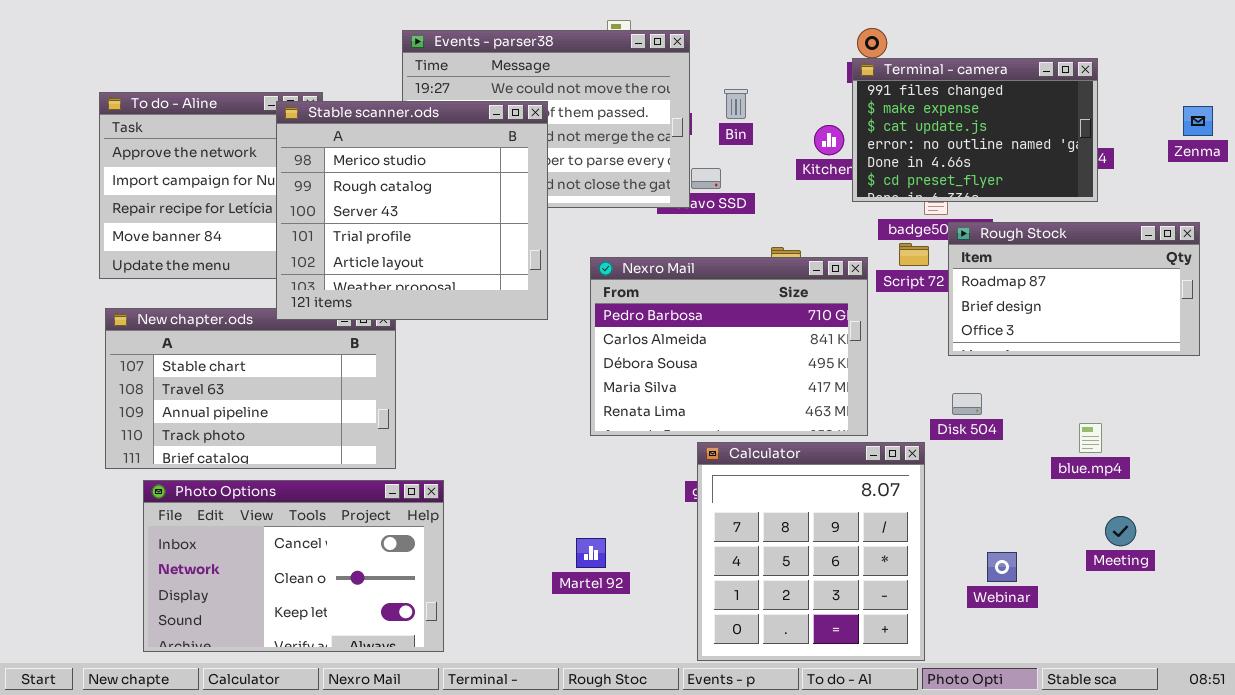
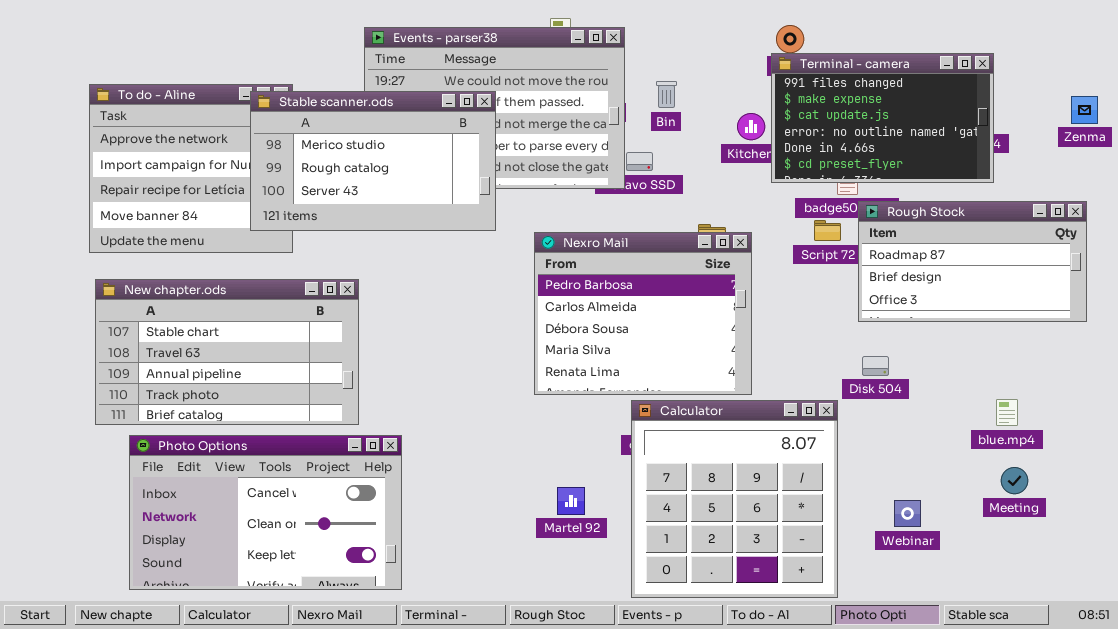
Stable scanner.ods: [276,101,548,320] -> [250,91,496,231], resized
Nexro Mail: [590,257,868,436] -> [534,232,752,395], resized
blue.mp4: [1079,423,1102,453] -> [996,399,1018,426], moved
Martel 92: [576,538,606,568] -> [557,487,585,515], moved

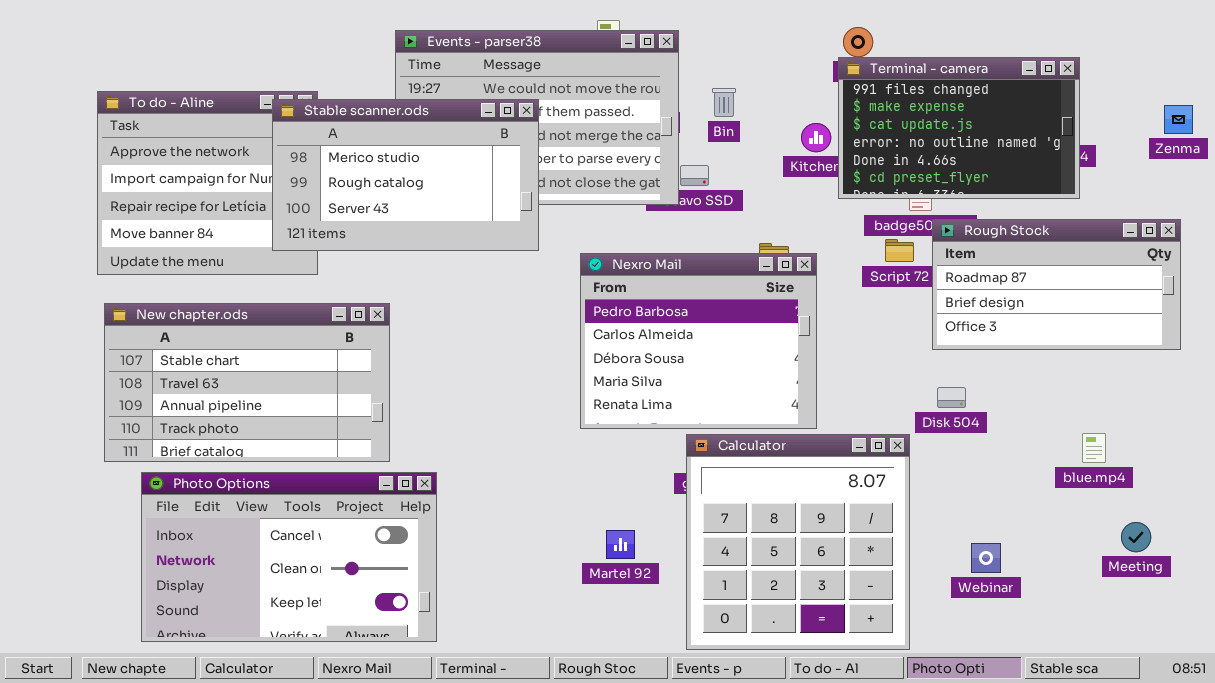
Meeting: [1001,467,1028,494] -> [1121,522,1151,552], moved

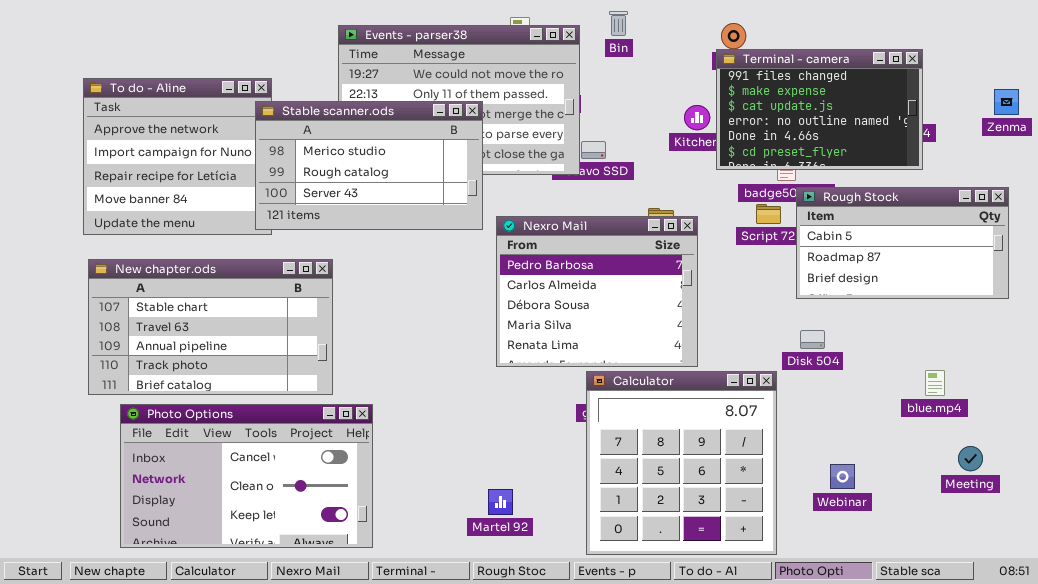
Bin: [712,88,736,117] -> [609,11,628,36], moved
Stable scanner.ods: [272,99,539,251] -> [255,101,483,230], moved
Rough Stock: [932,219,1181,350] -> [796,187,1009,299], scrolled up 1 row
Martel 92: [606,530,635,559] -> [488,489,513,515], moved

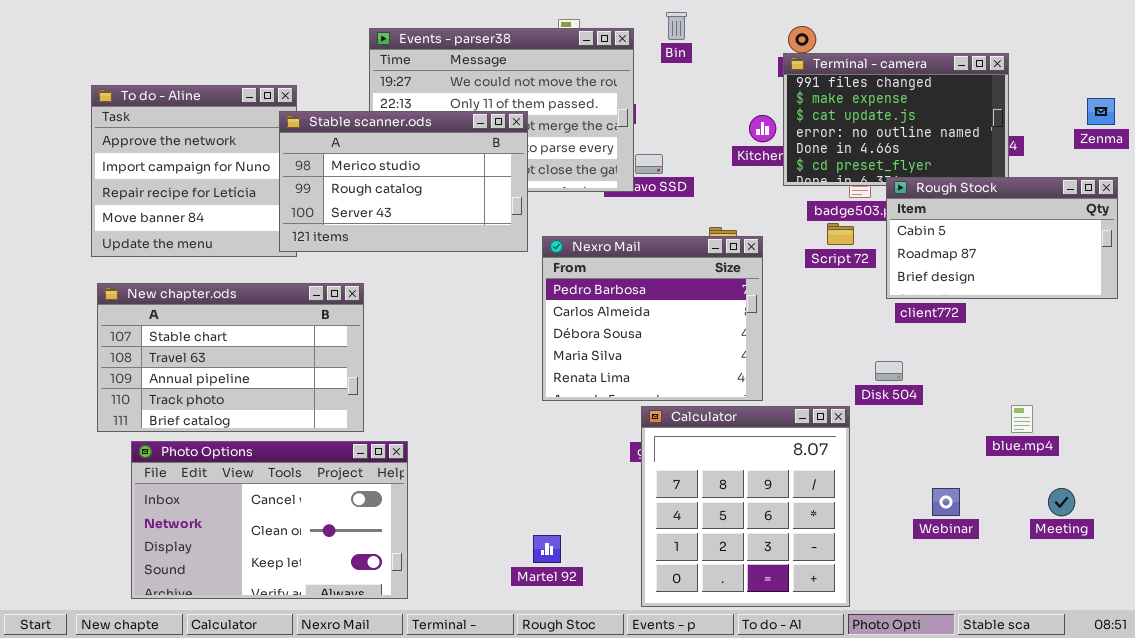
Rough Stock: [796,187,1009,299] -> [886,177,1118,299], moved
Webinar: [830,464,855,489] -> [932,488,960,516], moved

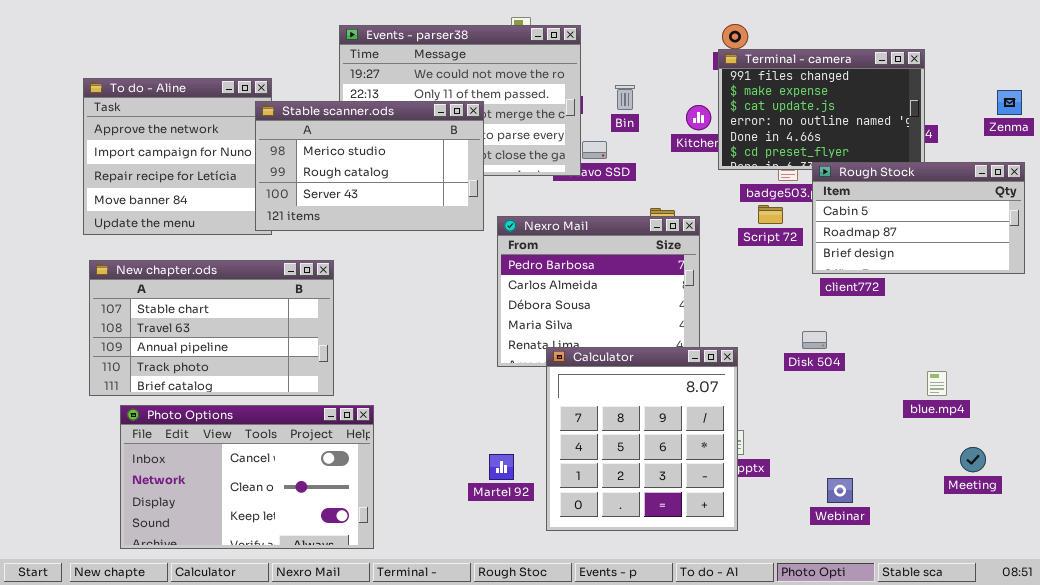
Bin: [666,12,687,40] -> [615,85,635,110], moved
Calculator: [641,406,850,607] -> [546,347,738,531], moved
Webinar: [932,488,960,516] -> [827,478,853,503], moved
Martel 92: [533,535,561,563] -> [489,454,514,480], moved

